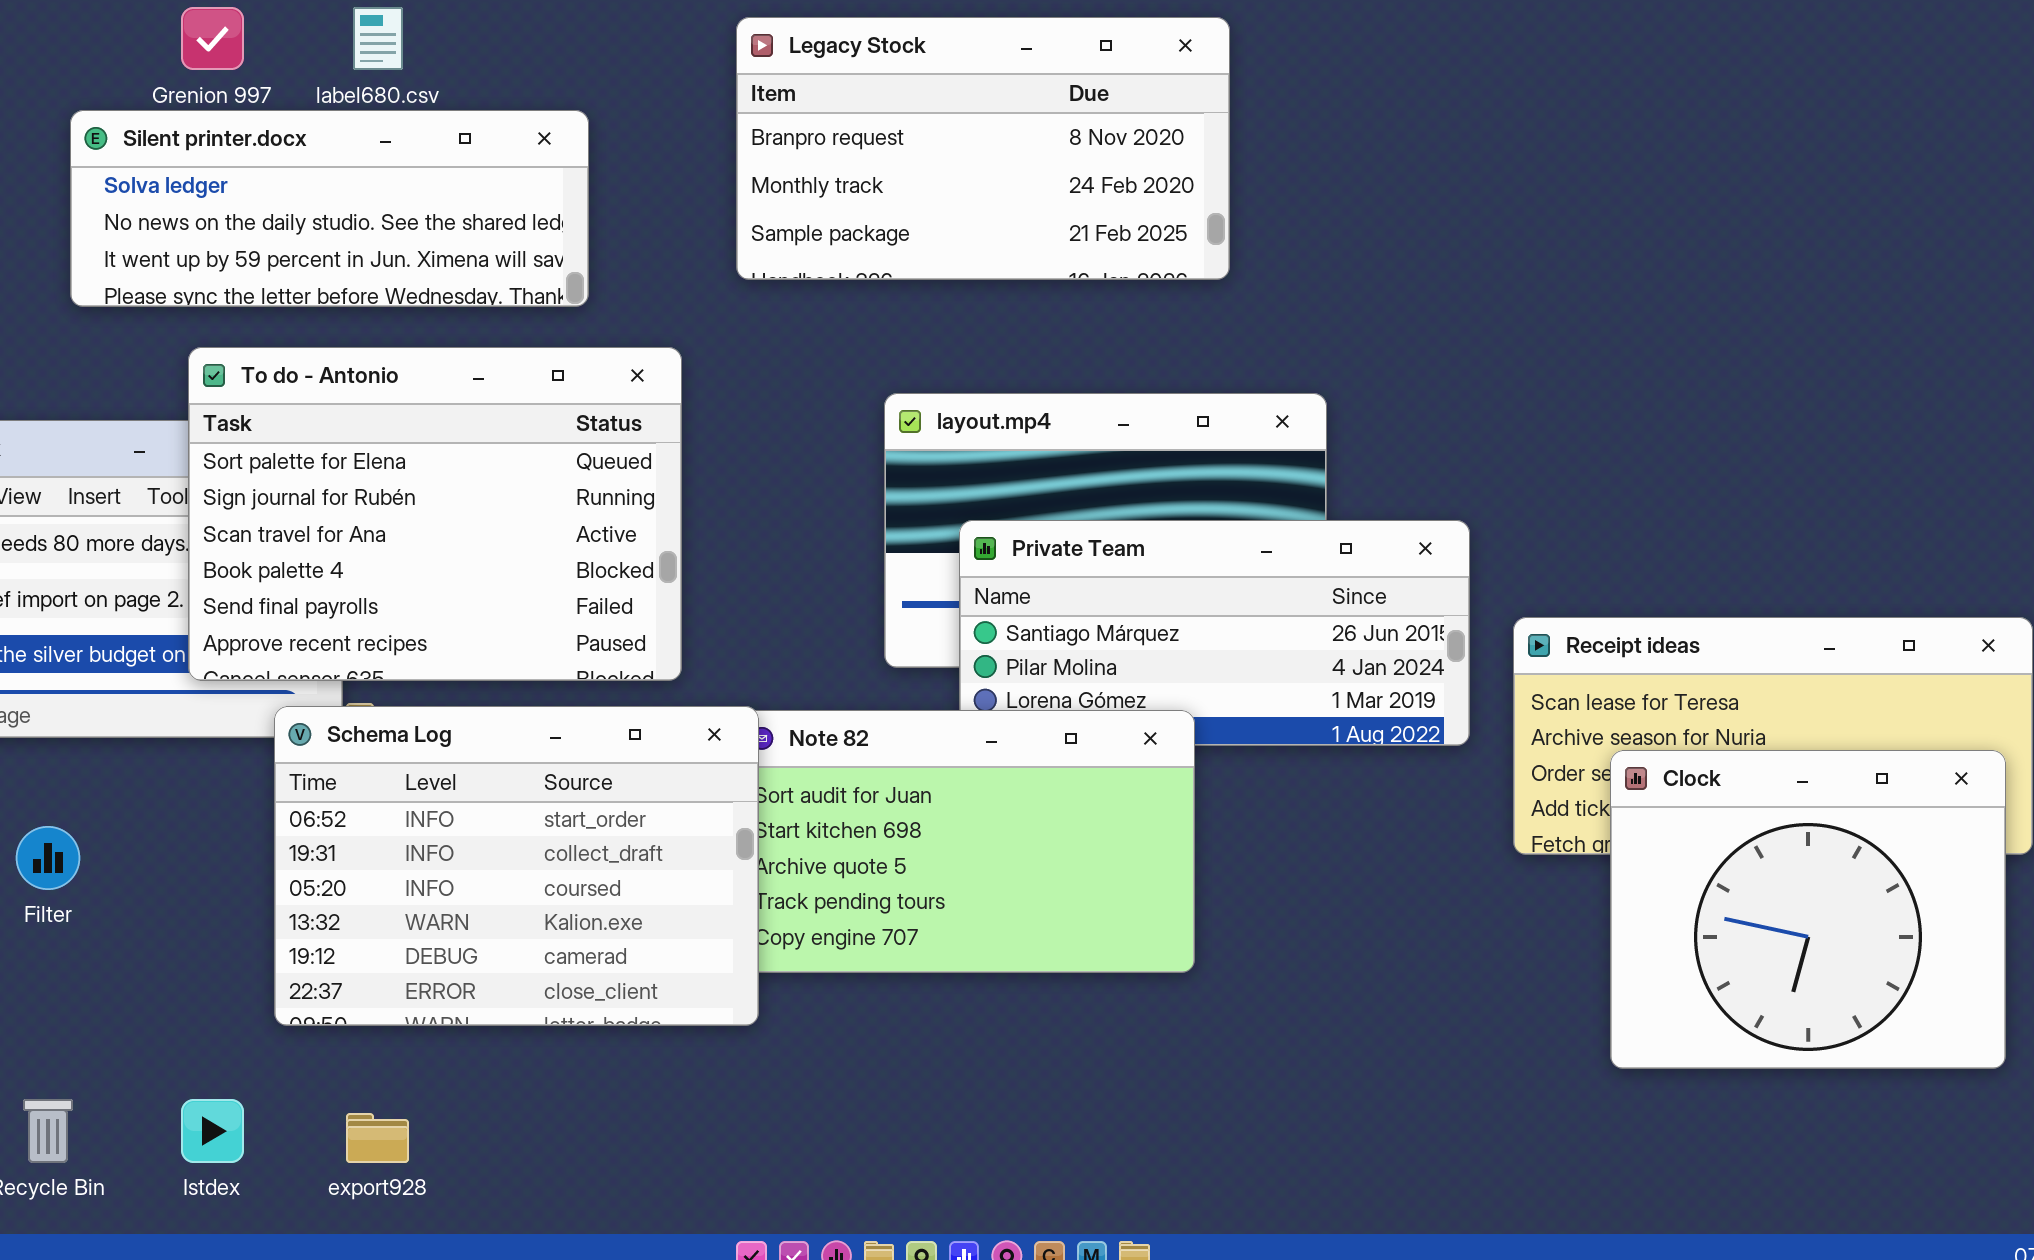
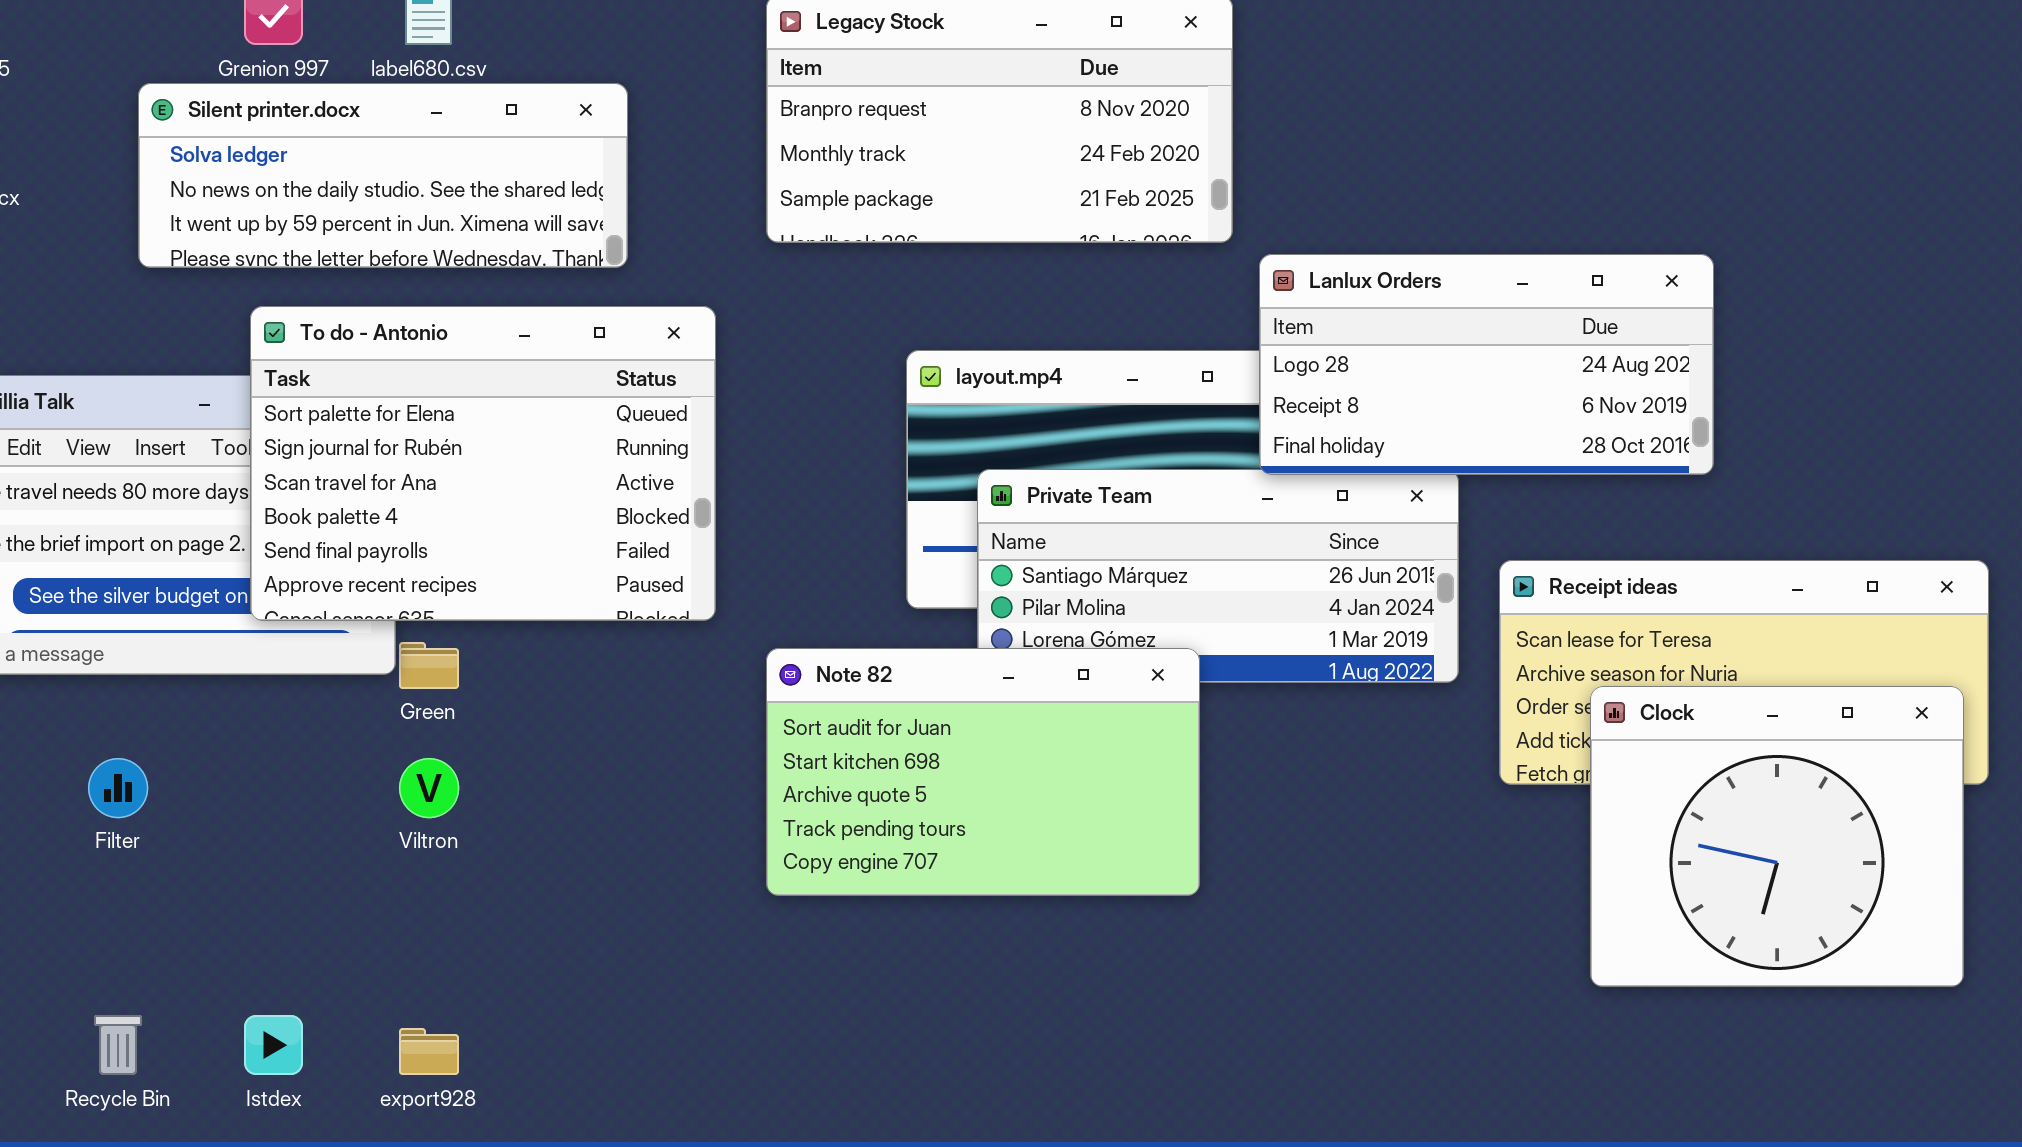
Lanlux Orders: none -> [1259,254,1714,475], opened
Schema Log: [274,706,759,1026] -> none, closed

